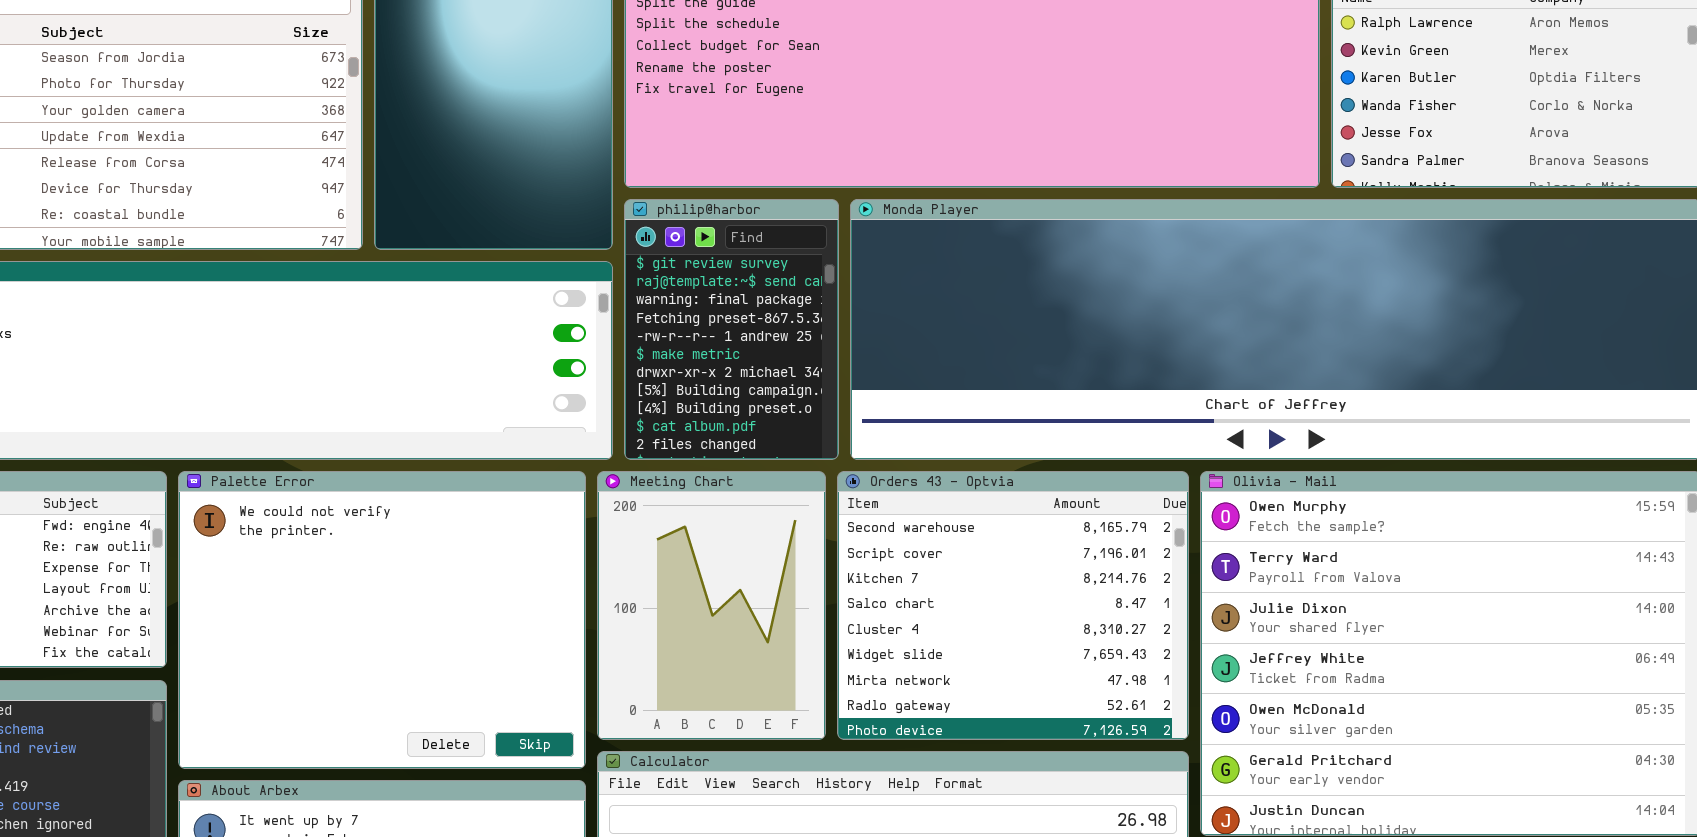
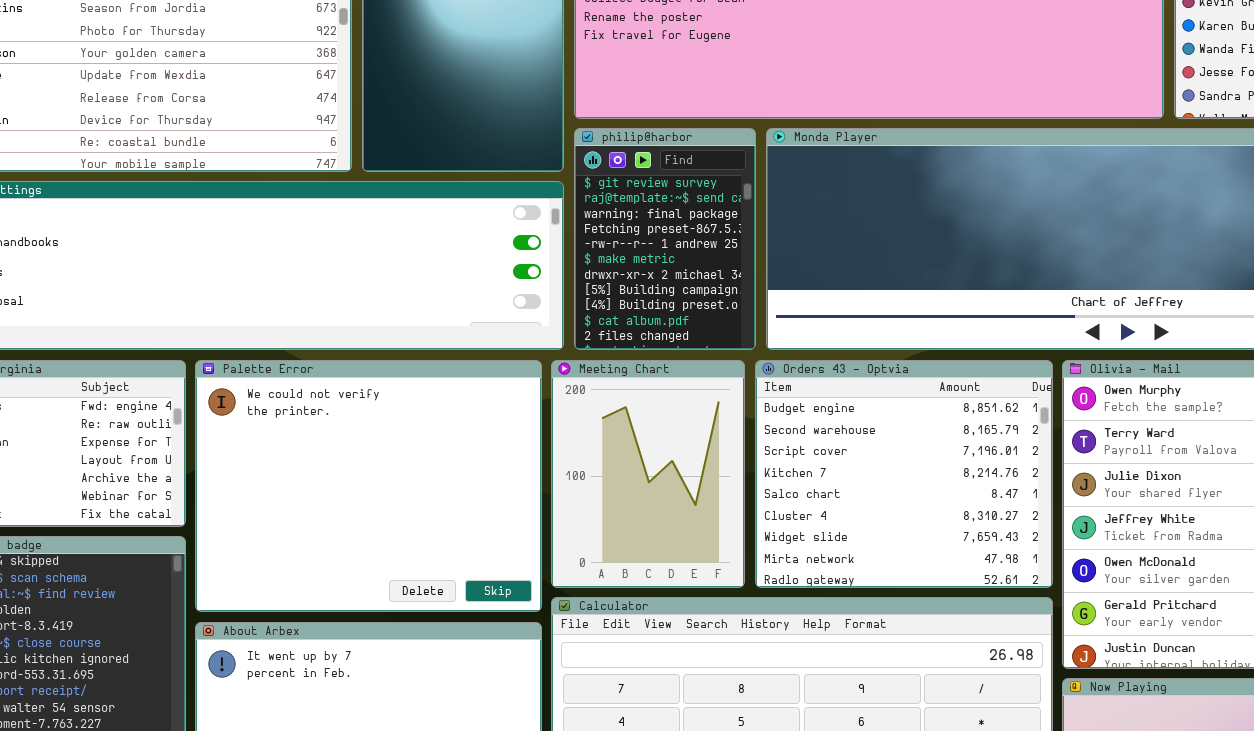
Orders 43 - Optvia: [837,471,1189,740] -> [755,360,1053,588], scrolled up 1 row

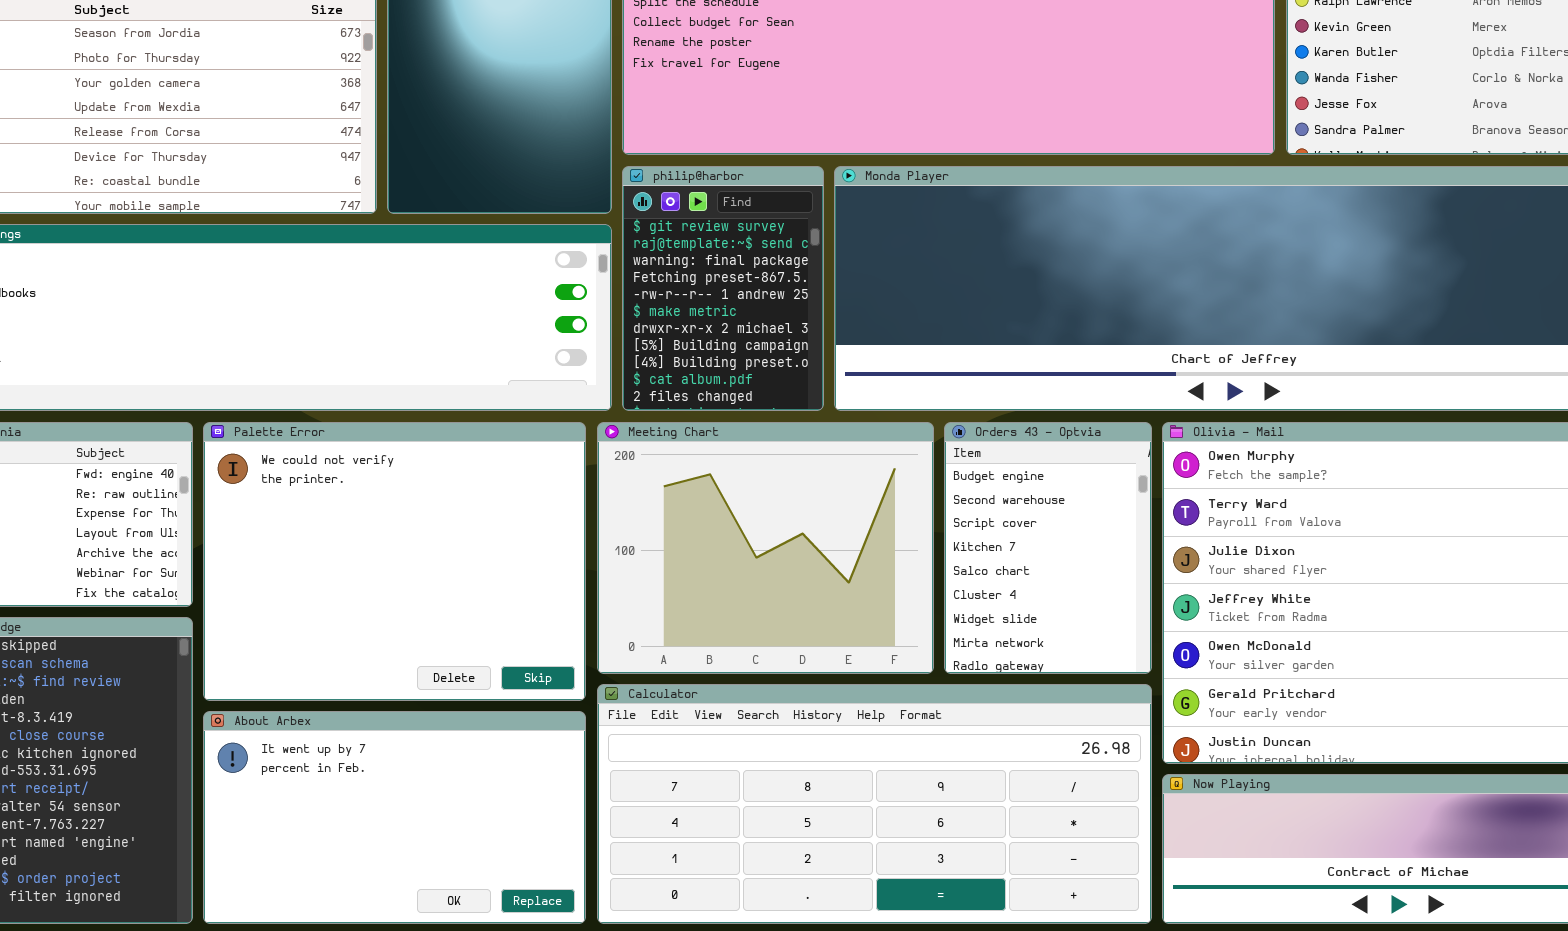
Meeting Chart: [551,360,745,588] -> [597,422,934,674], resized
Orders 43 - Optvia: [755,360,1053,588] -> [944,422,1152,674], resized

